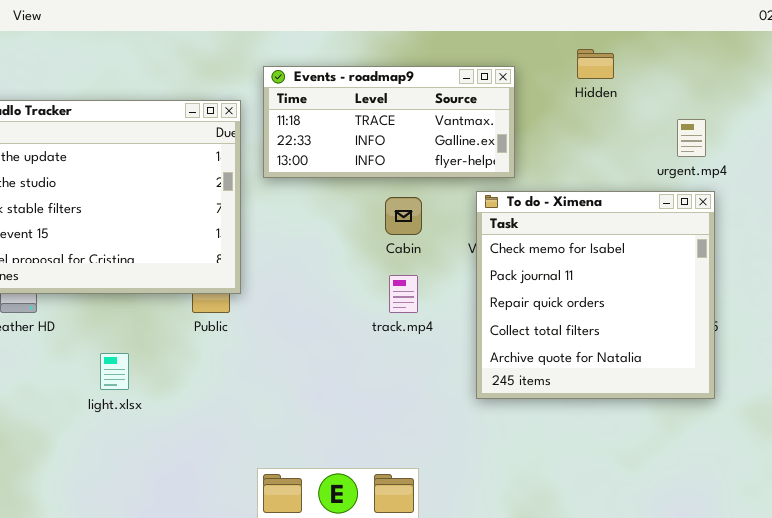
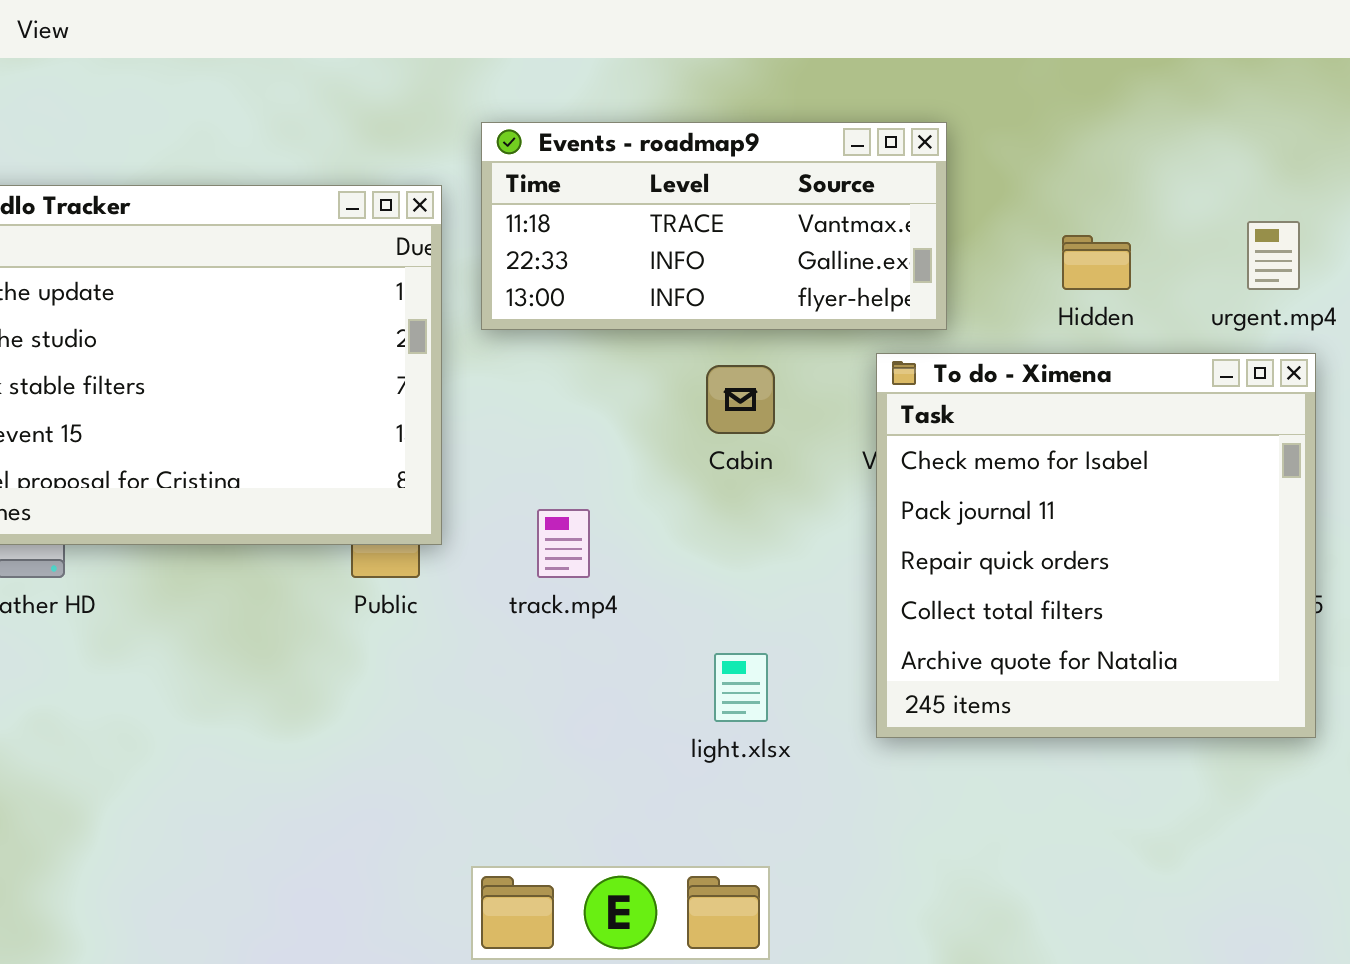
Hidden: [577,49,614,79] -> [1062,235,1131,290], moved
track.mp4: [389,275,418,313] -> [537,509,590,578], moved
light.xlsx: [100,353,129,390] -> [714,653,768,722], moved

